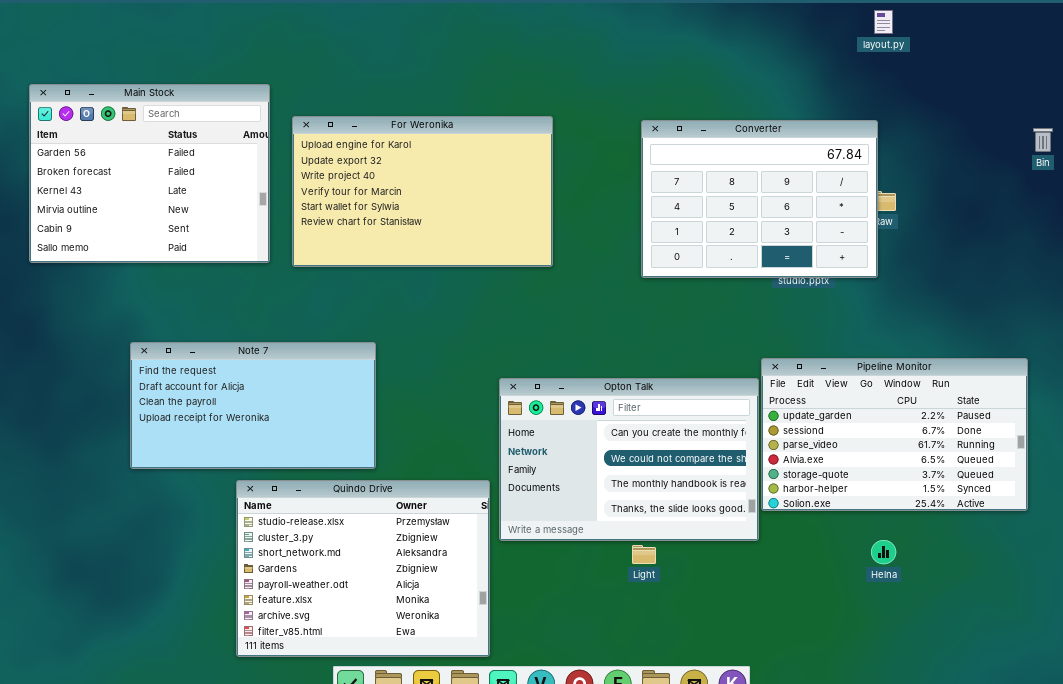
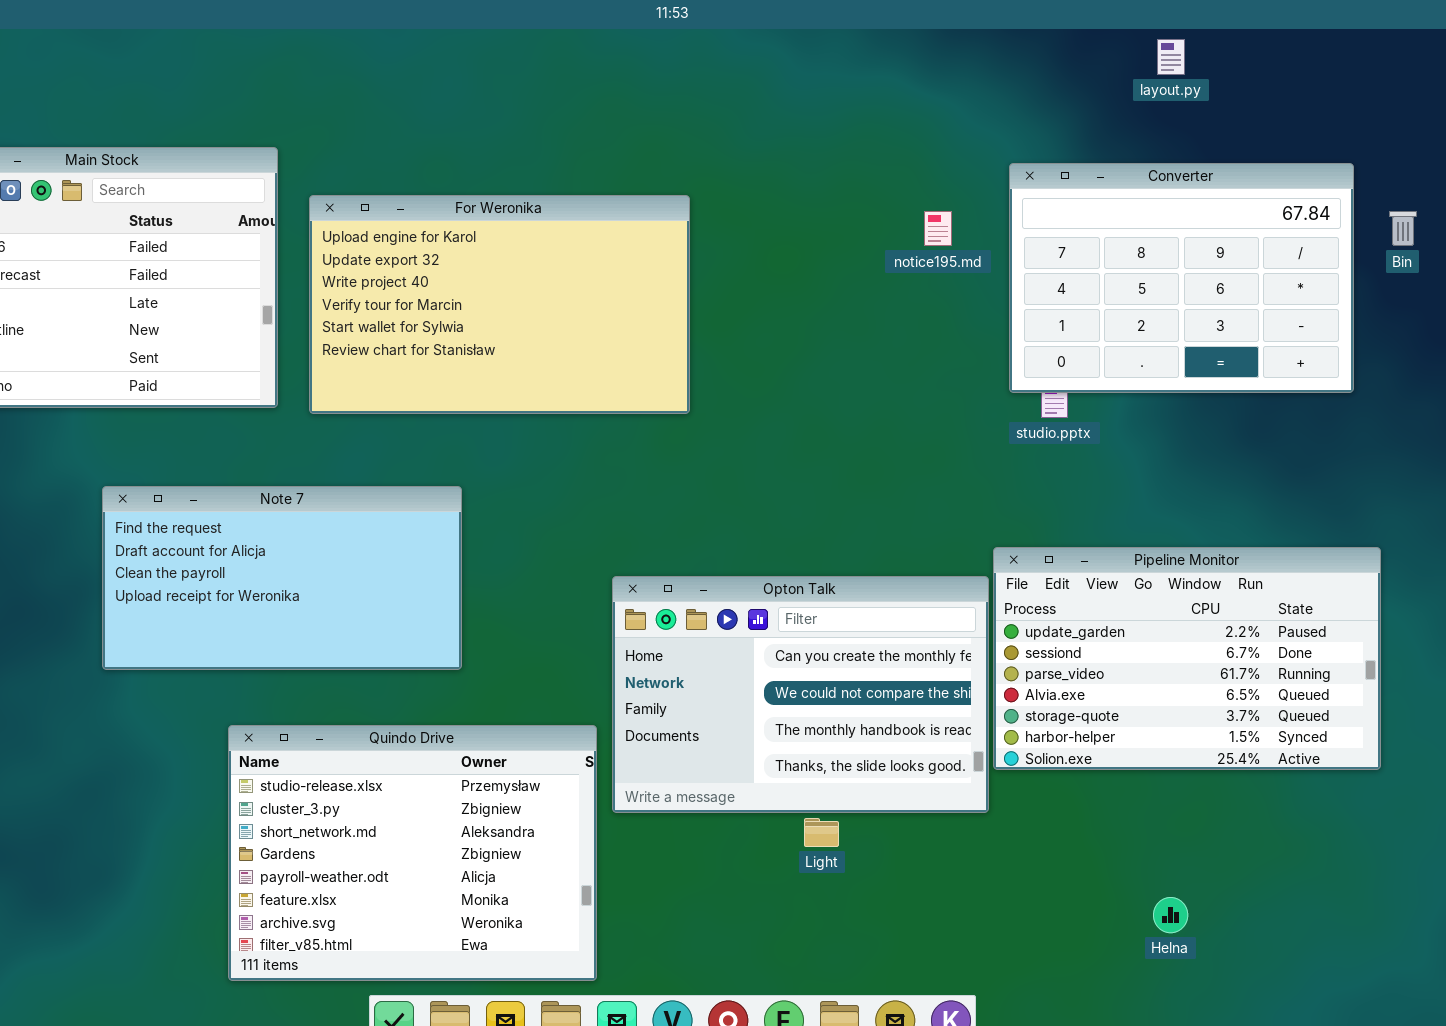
Converter: [641,120,878,278] -> [1009,163,1354,393], moved
Note 7: [130,342,376,469] -> [102,486,462,670], moved
Helna: [871,540,896,564] -> [1153,897,1188,933], moved

